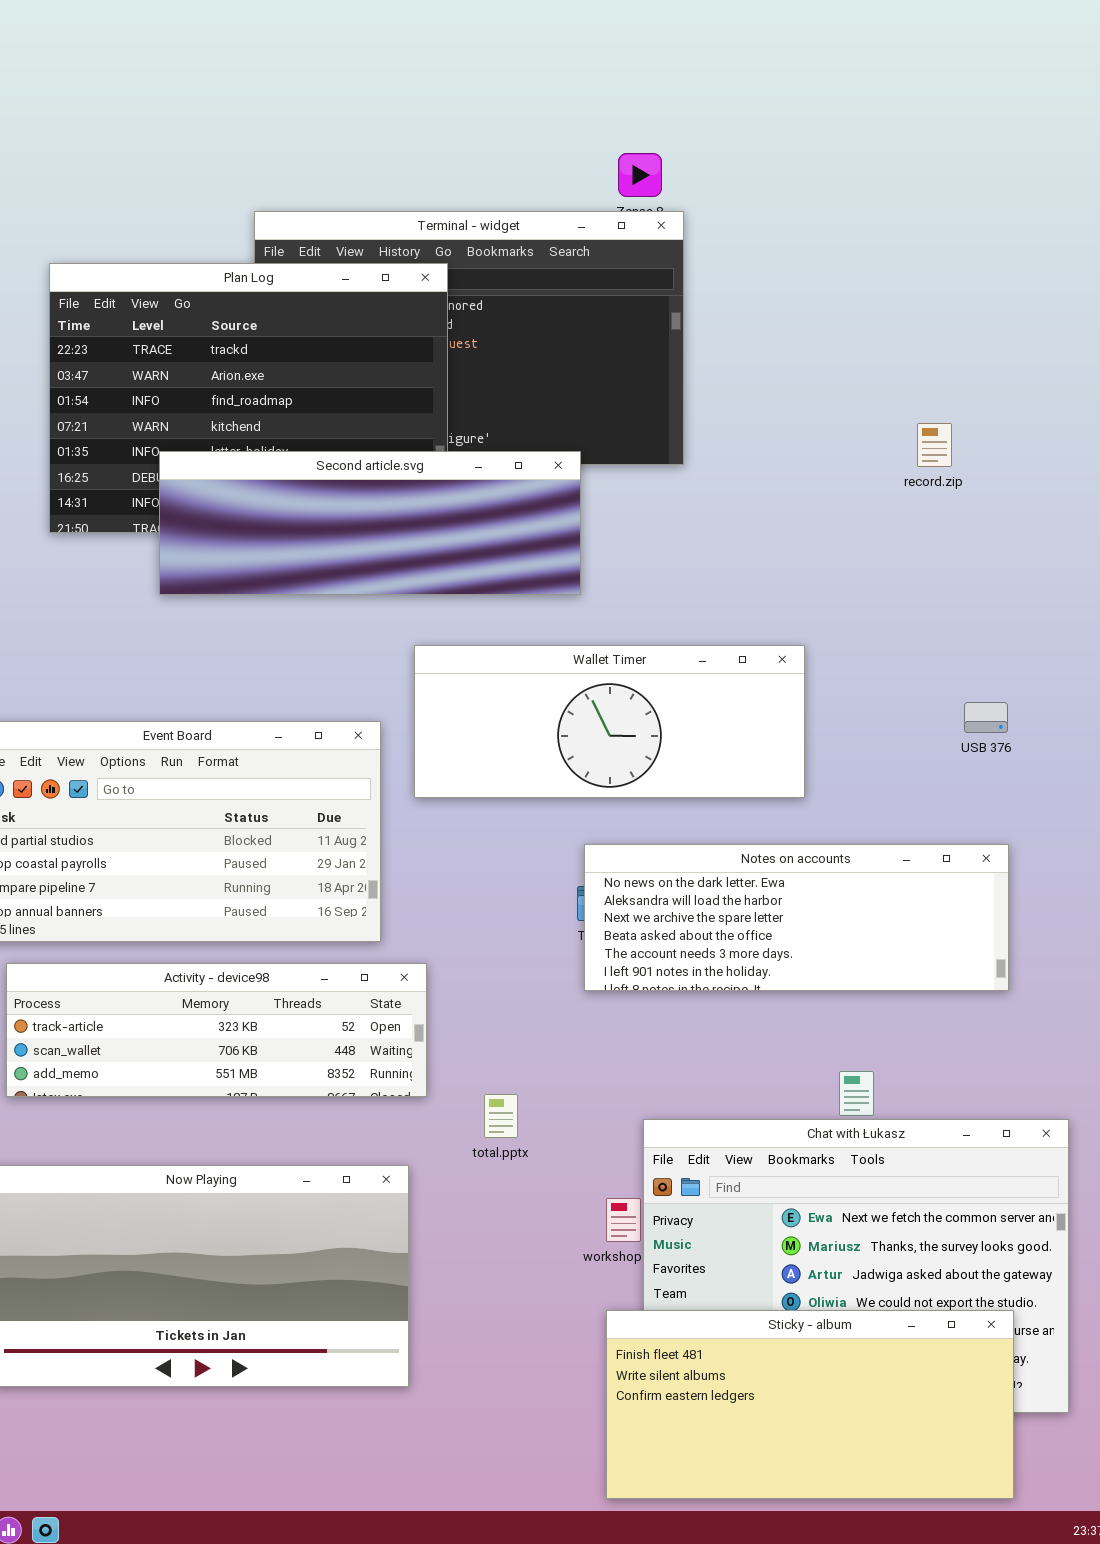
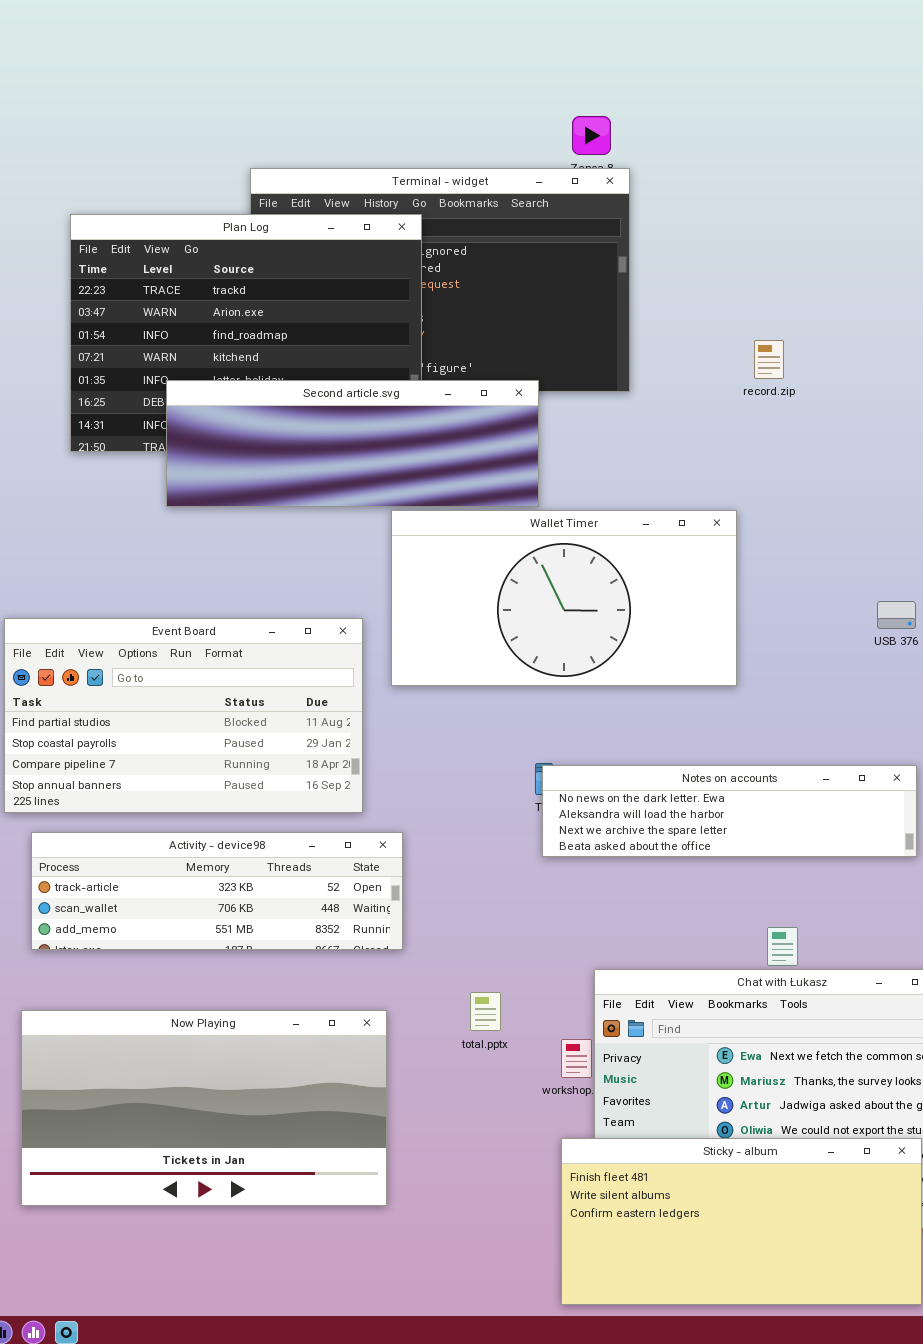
record.zip: [917,423,952,467] -> [754,340,784,379], moved
Wallet Timer: [414,645,805,798] -> [391,510,737,686], resized
Notes on accounts: [584,844,1009,991] -> [542,765,917,857], resized
total.pptx: [484,1094,518,1138] -> [470,992,501,1031], moved

